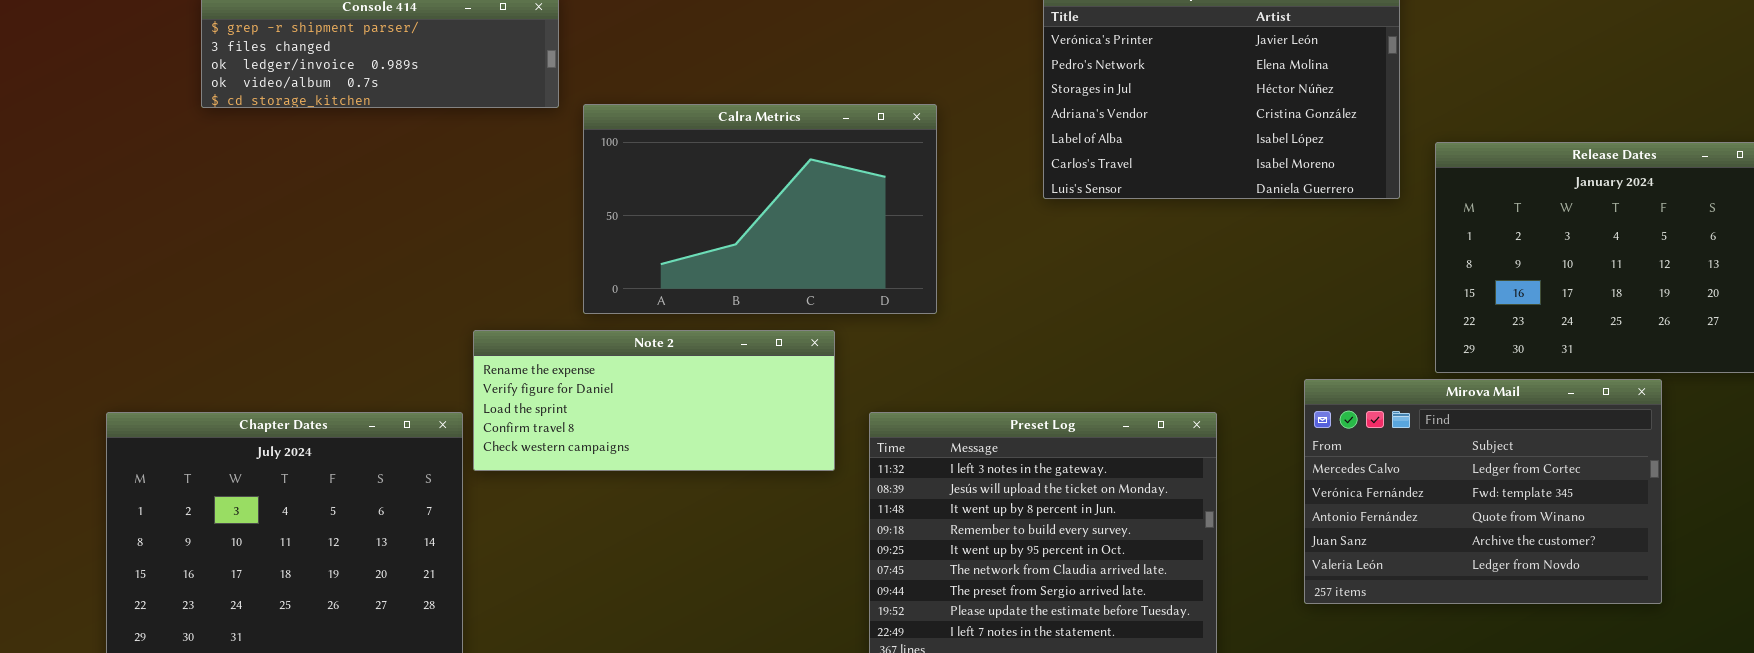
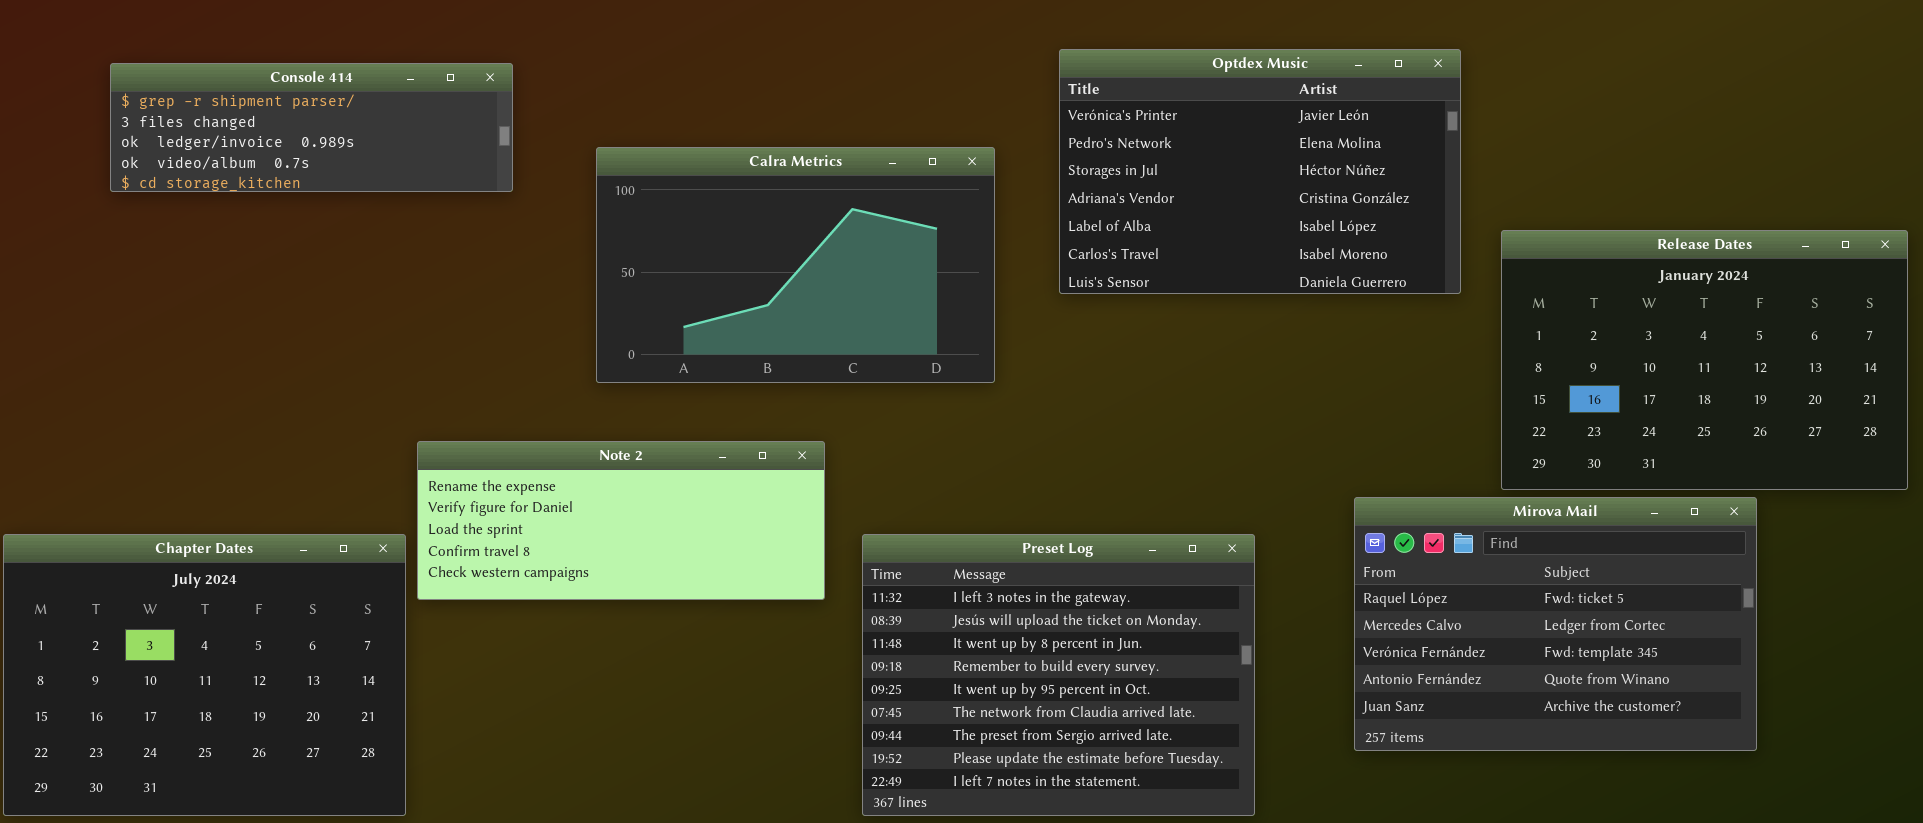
Calra Metrics: [583,104,937,314] -> [596,147,995,383], moved
Mirova Mail: [1304,379,1662,604] -> [1354,497,1757,751], scrolled up 1 row

